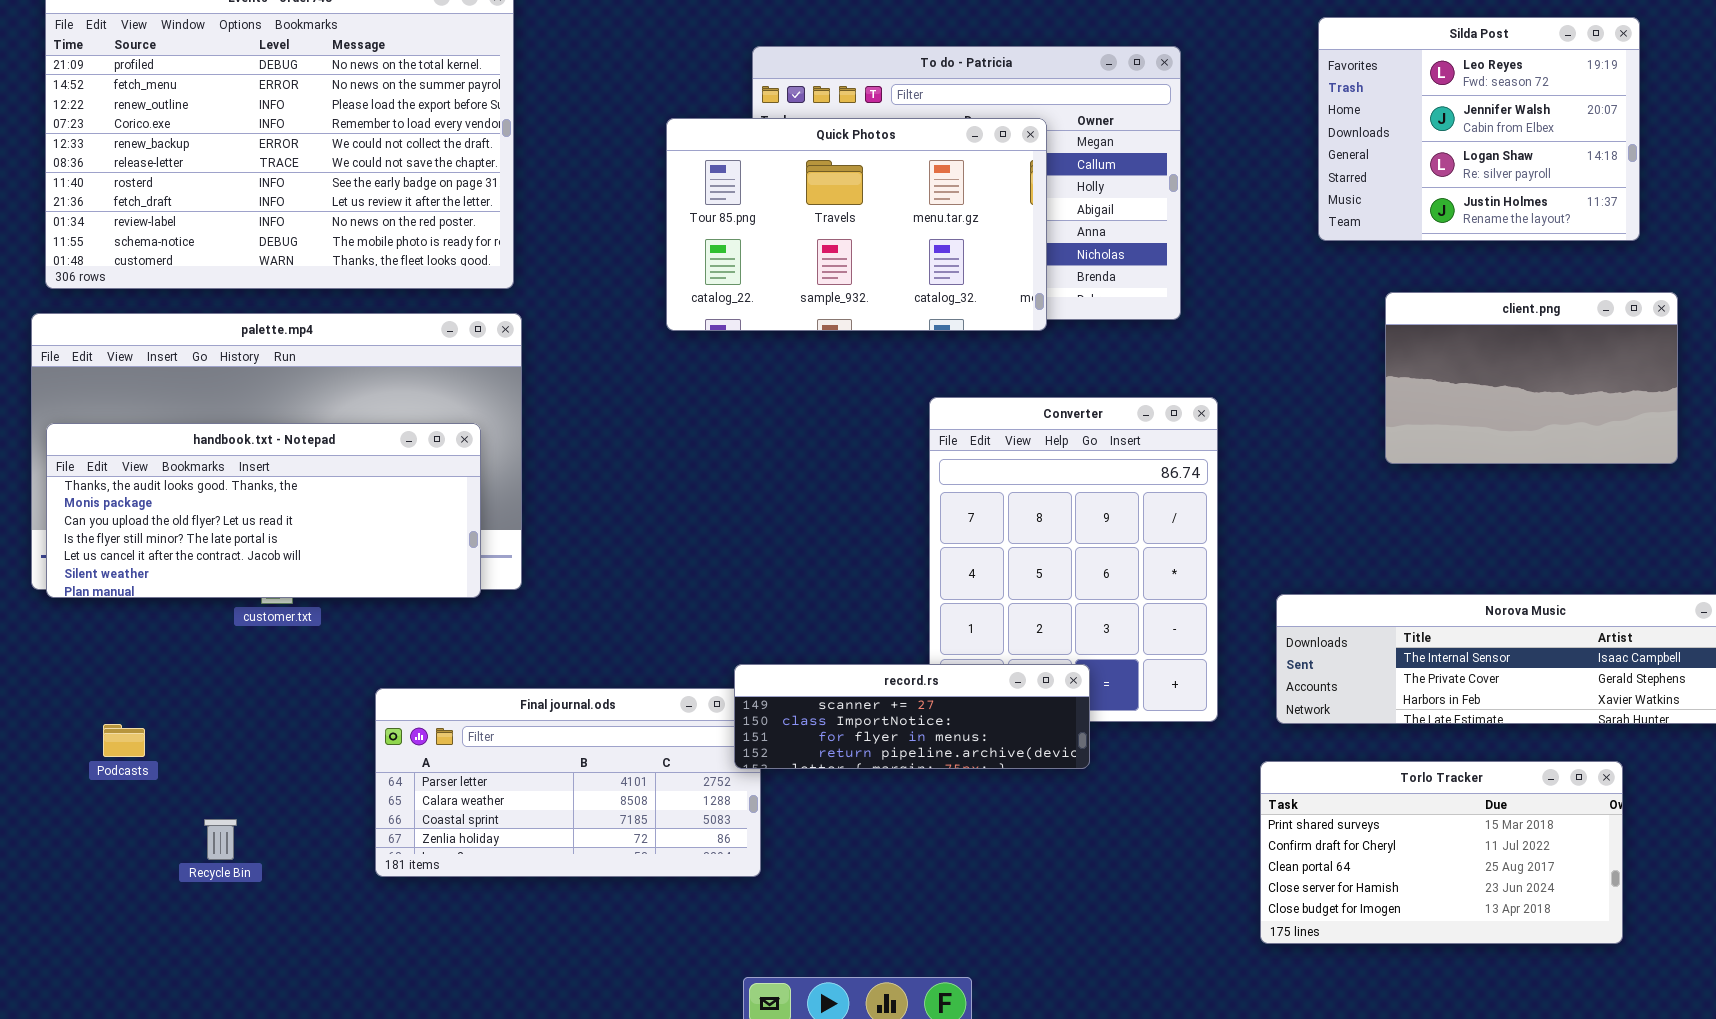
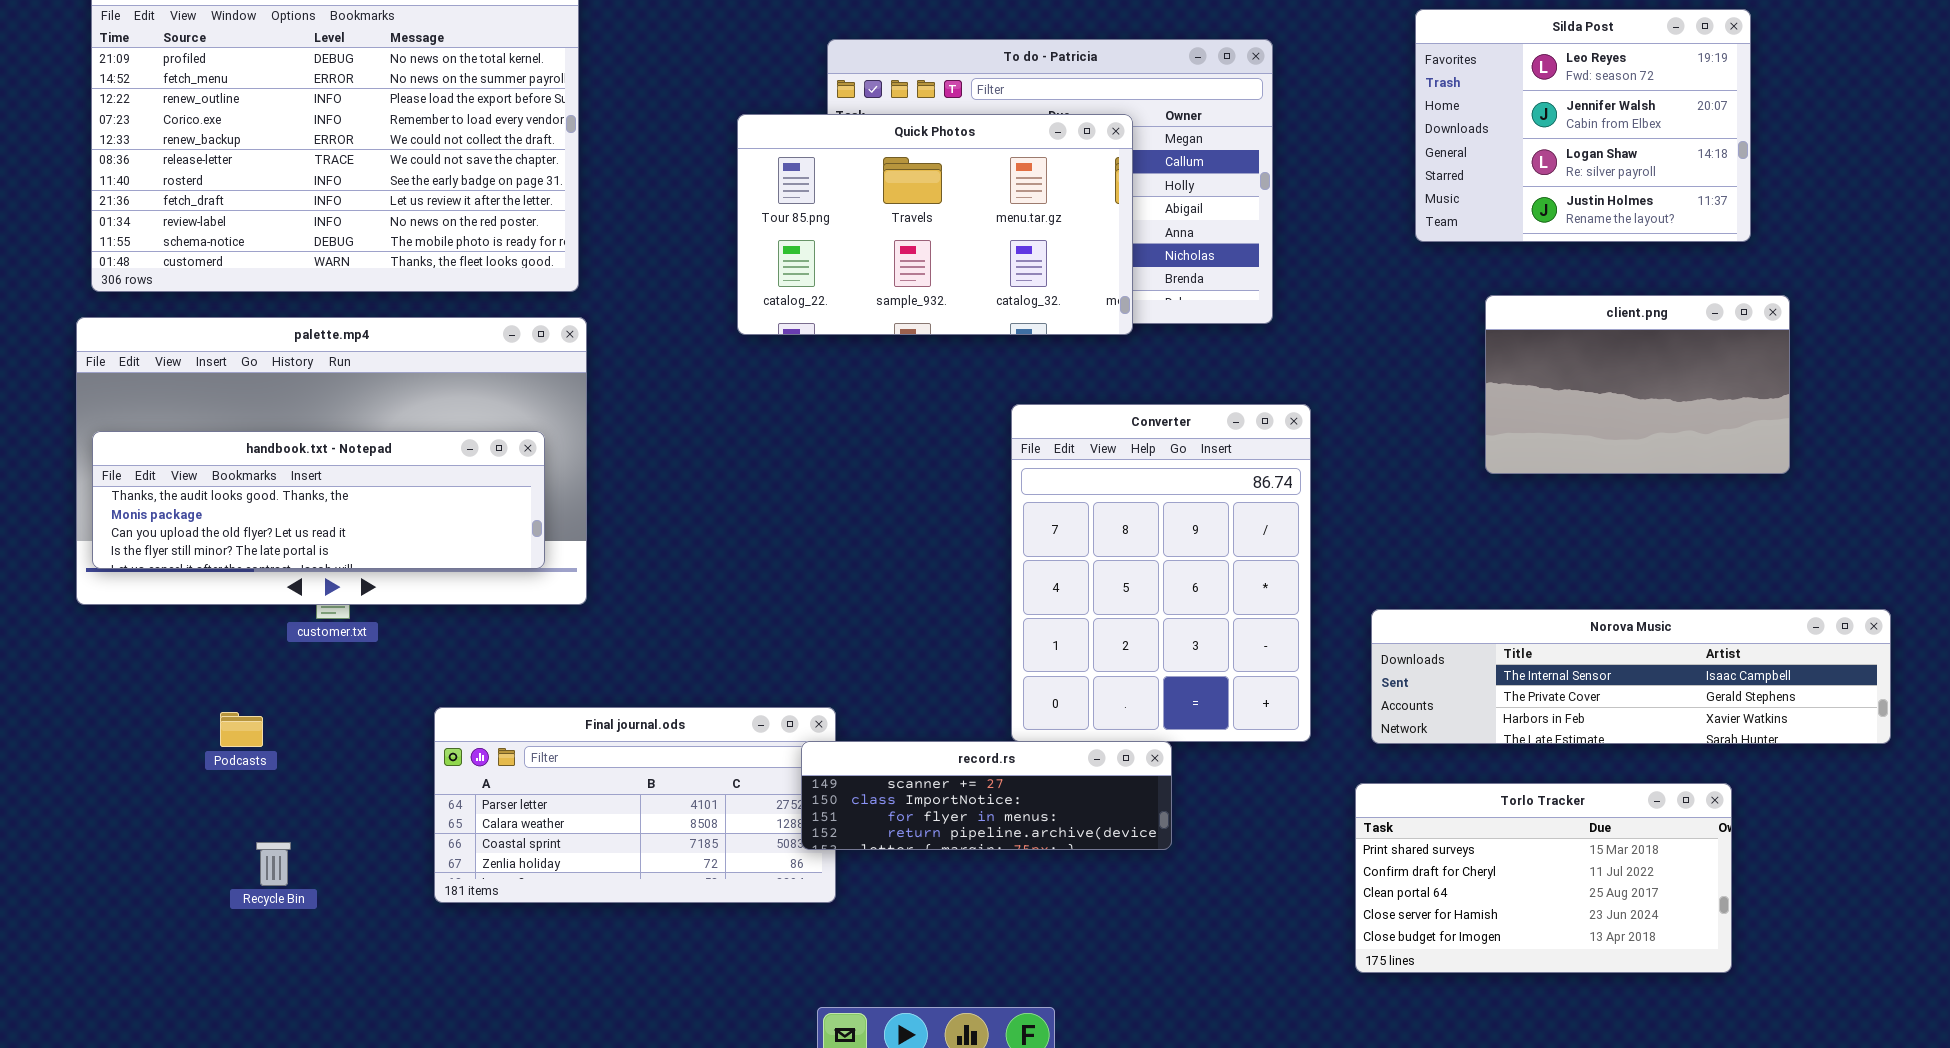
handbook.txt - Notepad: [46,423,481,598] -> [92,431,545,569], resized
record.rs: [734,664,1090,769] -> [801,741,1172,850], moved
Podcasts: [103,724,145,757] -> [220,712,263,747], moved

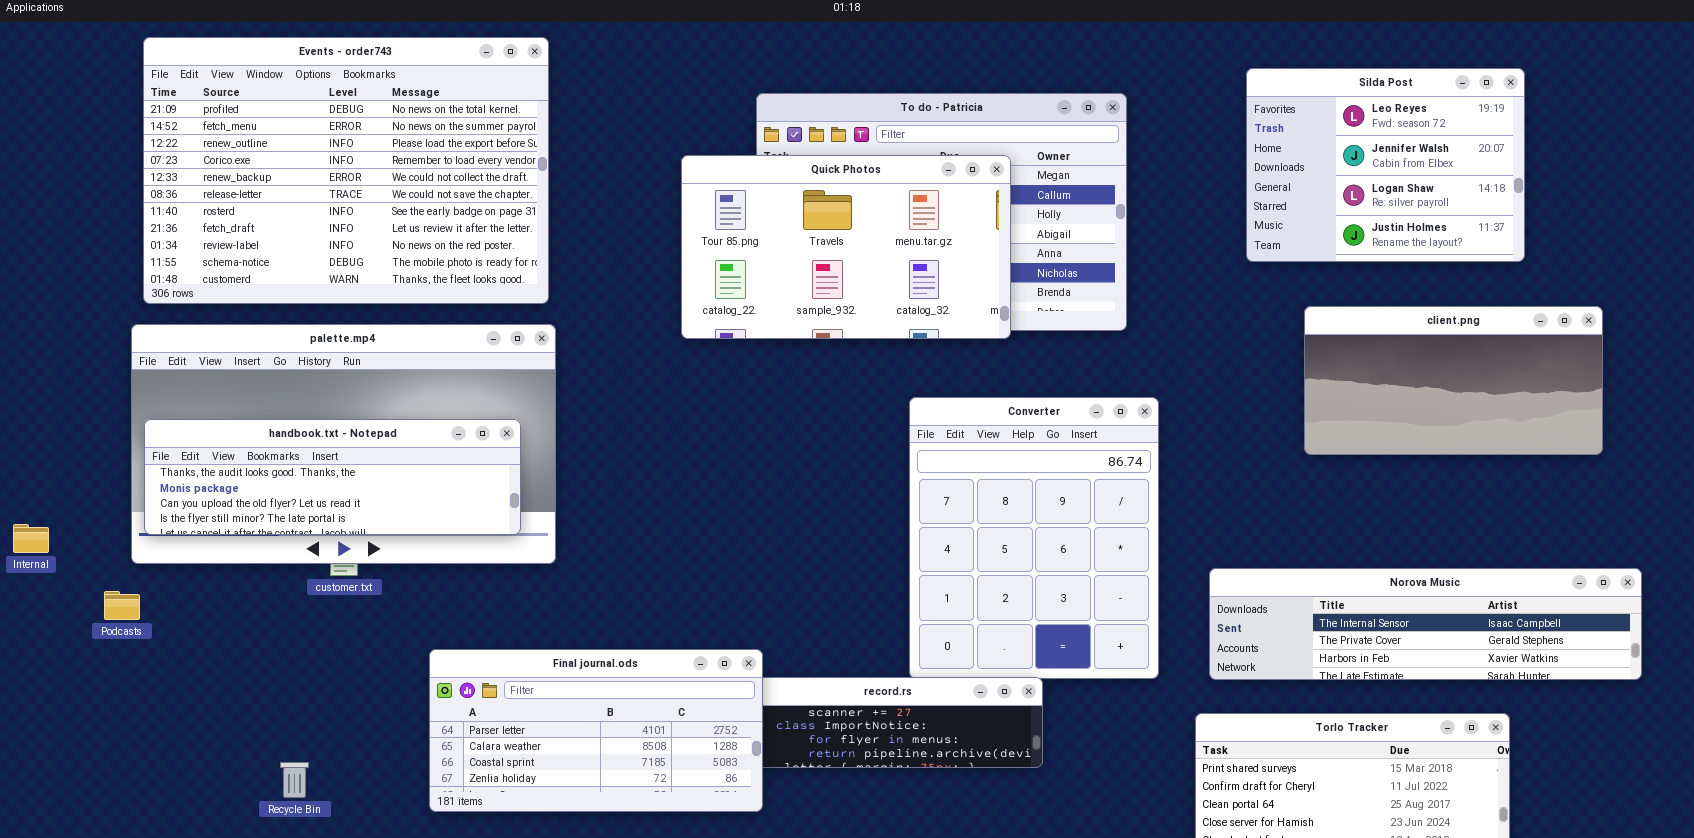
client.png: [1485,295,1790,474] -> [1304,306,1603,455], resized
Final journal.ods: [434,707,836,903] -> [429,649,763,812], raised
Podcasts: [220,712,263,747] -> [104,591,140,620], moved

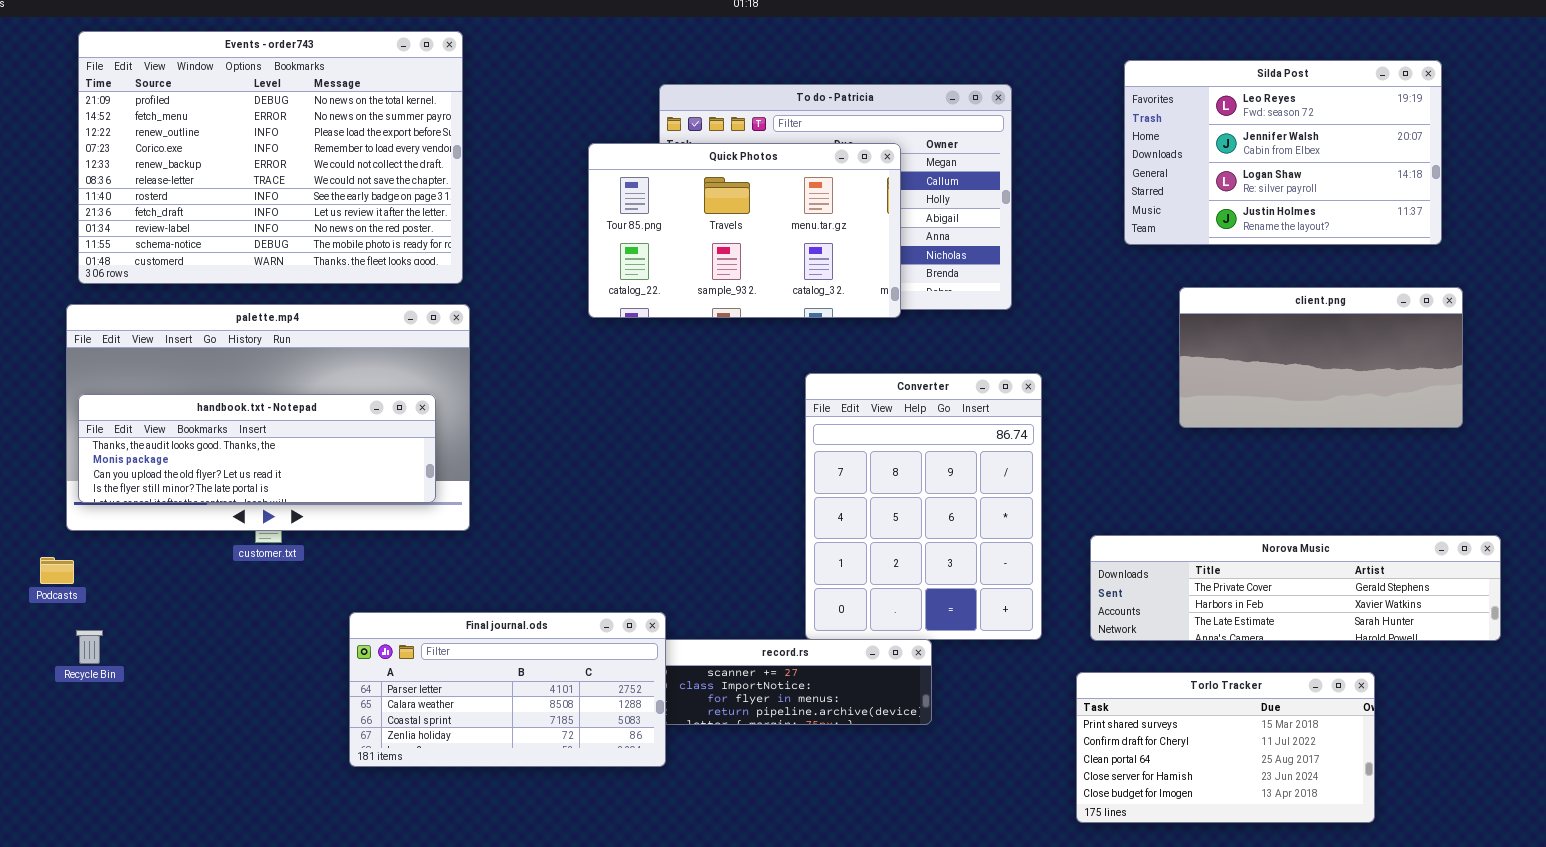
Silda Post: [1246,68,1525,262] -> [1124,60,1442,245], resized
Norova Music: [1209,568,1642,680] -> [1090,535,1501,641], scrolled down 1 row
Recycle Bin: [280,762,309,798] -> [76,630,103,664], moved

